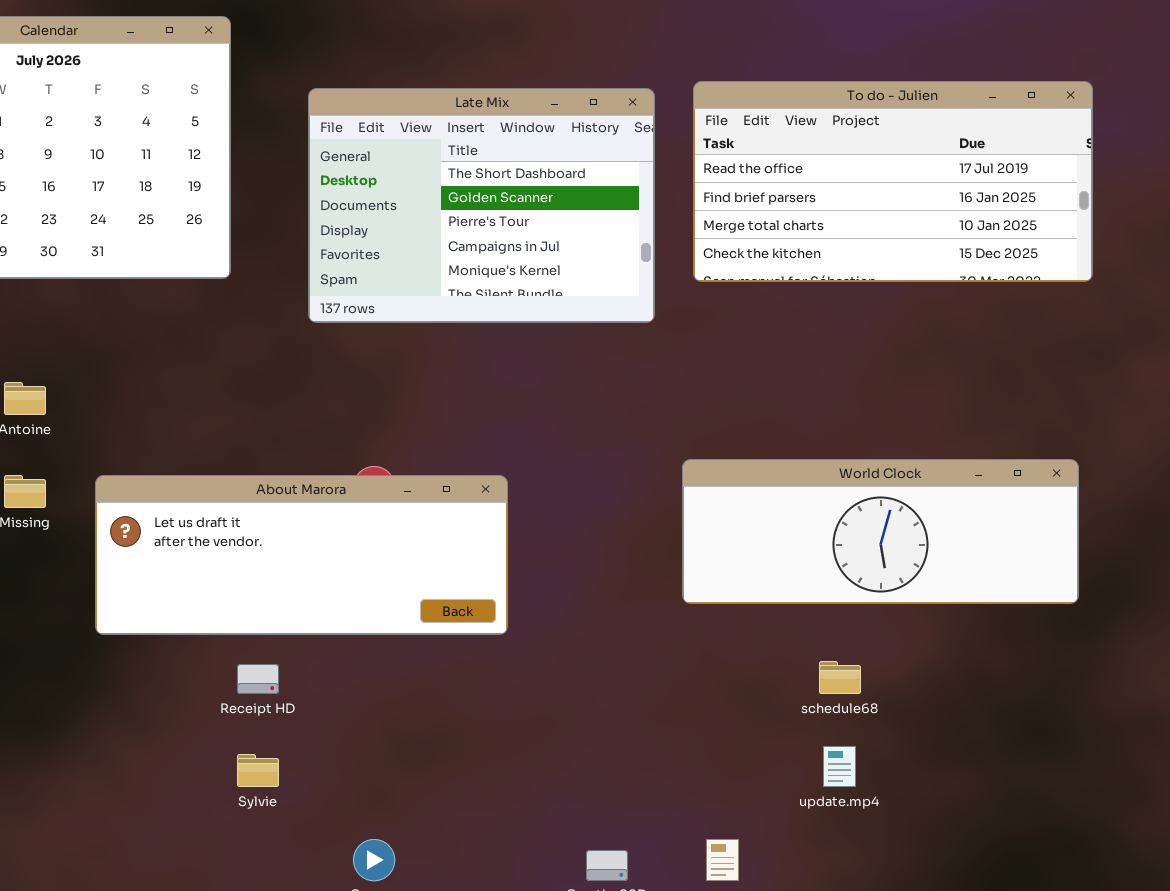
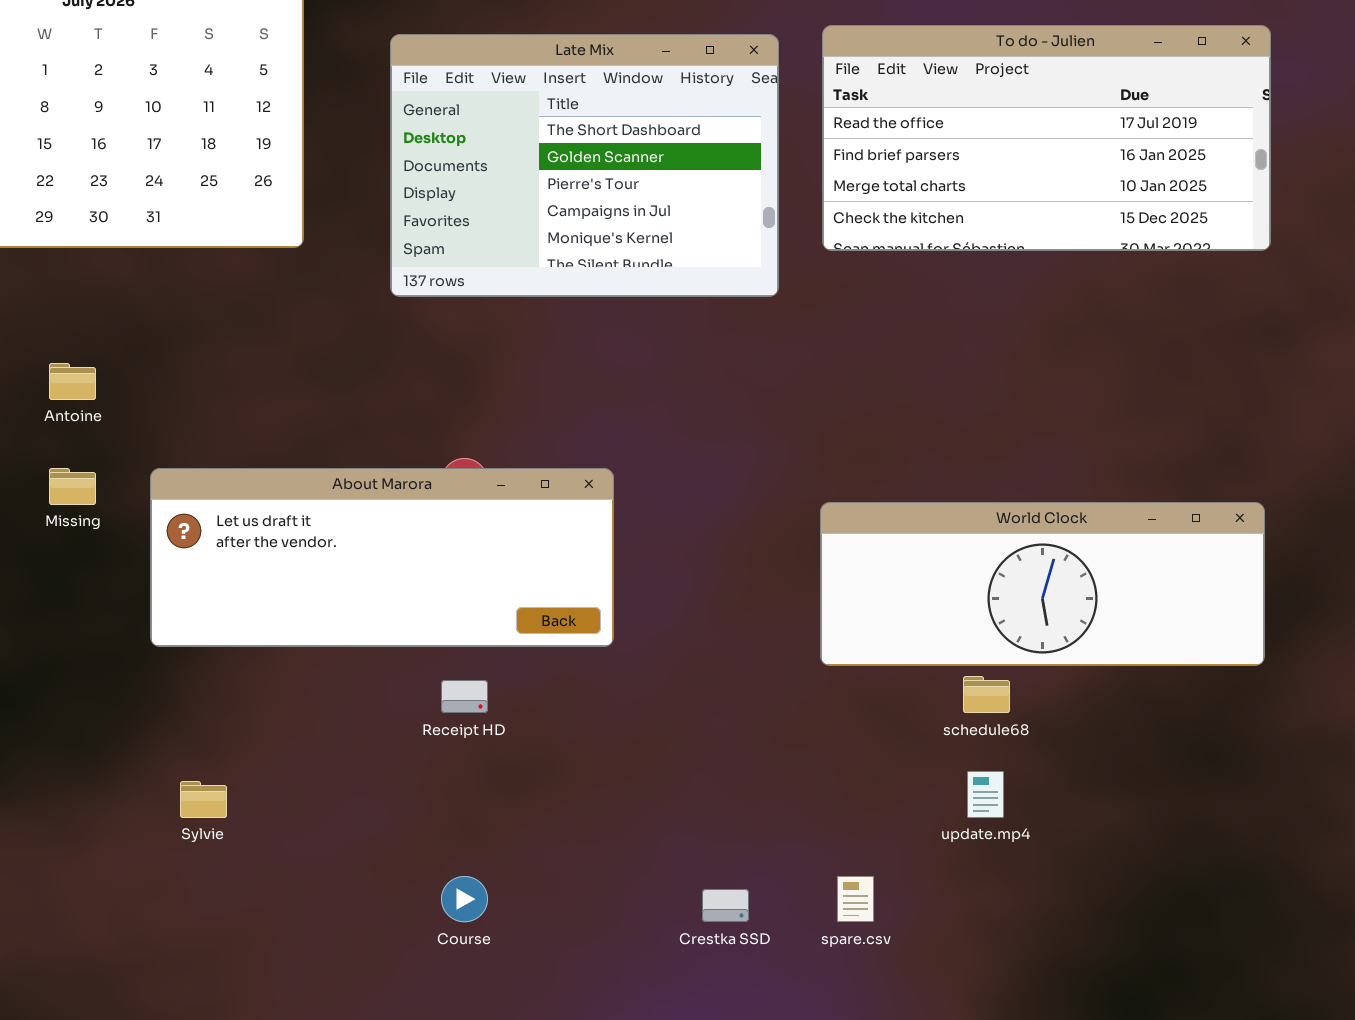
World Clock: [682,459,1079,604] -> [820,502,1265,666], moved
Receipt HD: [237,664,279,694] -> [441,680,488,713], moved
Sylvie: [237,754,279,787] -> [180,781,227,818], moved

